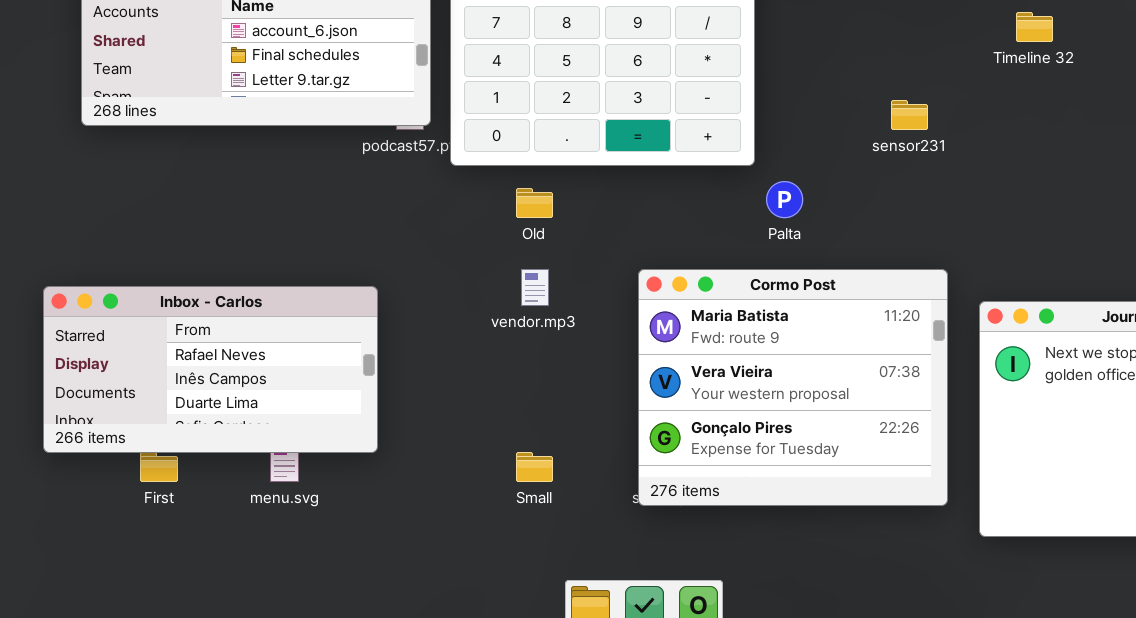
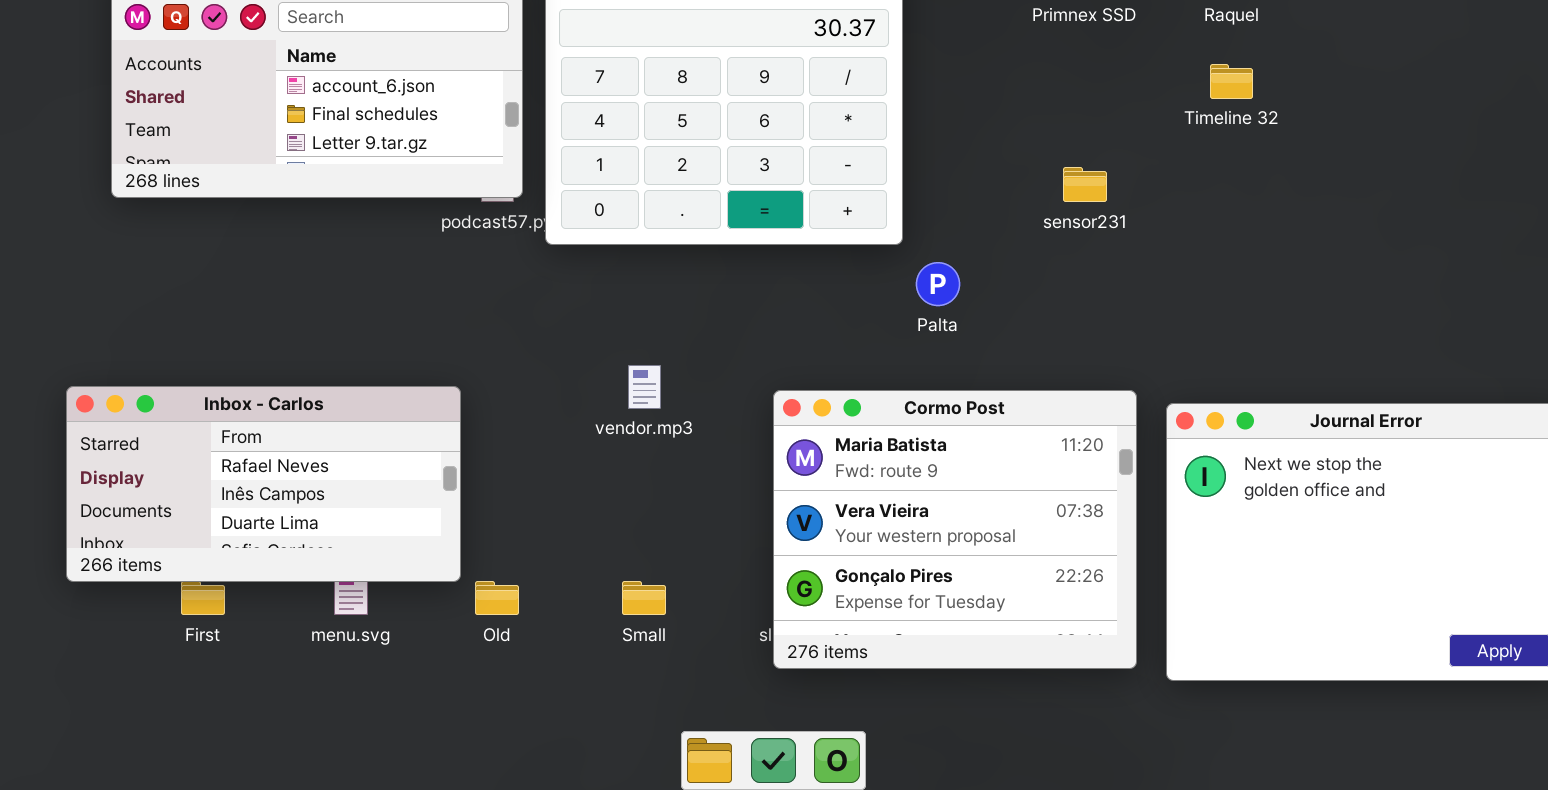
Old: [516,188,553,218] -> [475,581,519,615], moved
Cormo Post: [638,269,948,506] -> [773,390,1137,669], moved

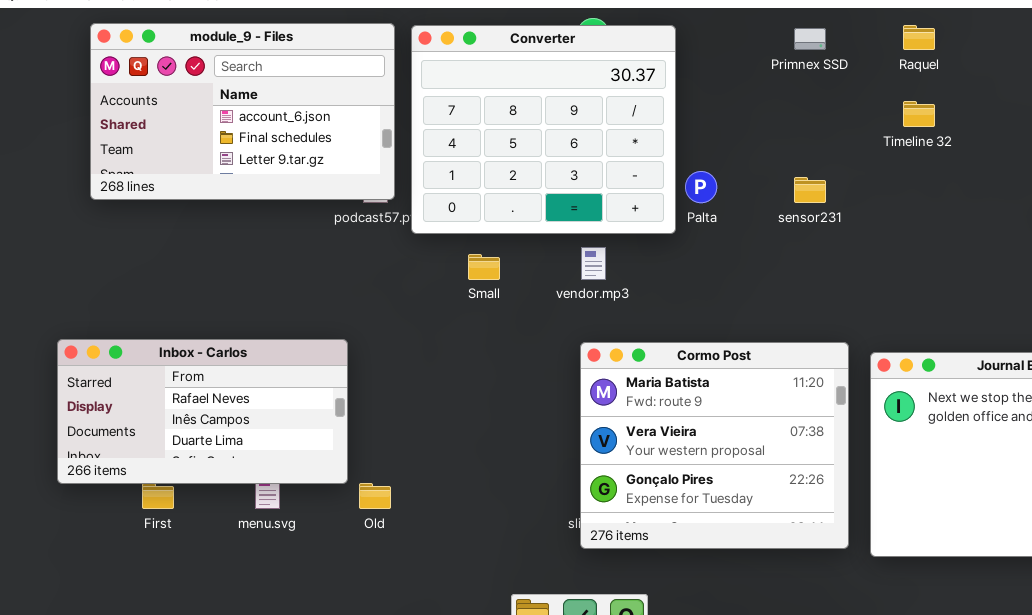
Palta: [916,262,960,306] -> [685,171,717,203], moved
vendor.mp3: [628,365,661,409] -> [581,247,606,280], moved
Small: [622,581,666,615] -> [468,254,500,280], moved

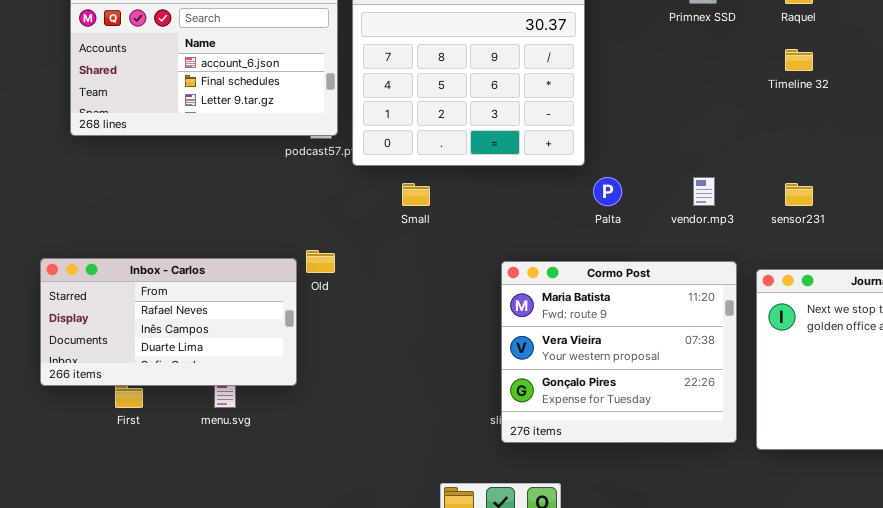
Palta: [685,171,717,203] -> [593,177,622,206], moved
sensor231: [794,177,826,203] -> [785,183,813,206], moved
vendor.mp3: [581,247,606,280] -> [693,177,715,206], moved
Old: [359,483,391,509] -> [306,250,335,273], moved

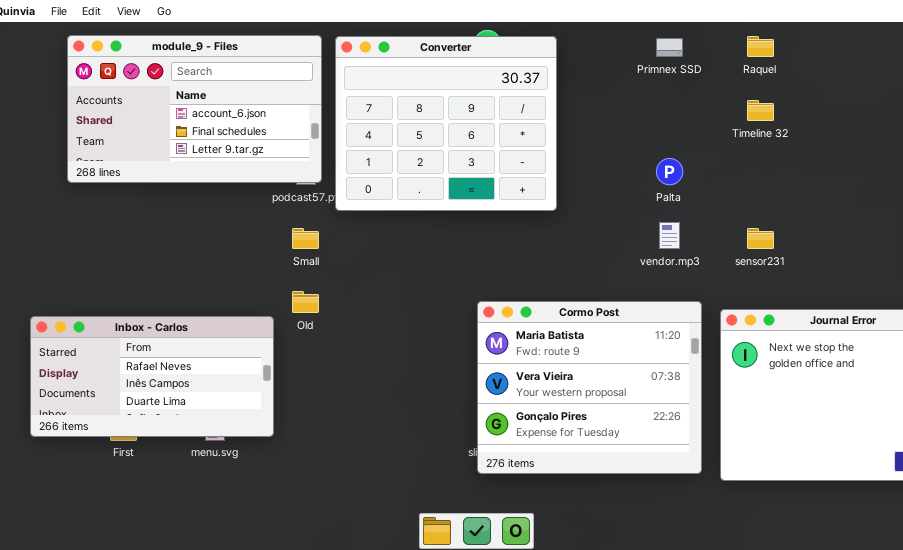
Palta: [593,177,622,206] -> [656,158,683,185], moved
Small: [402,183,430,206] -> [292,228,319,249], moved
Inbox - Carlos: [40,258,297,386] -> [30,316,274,437], moved

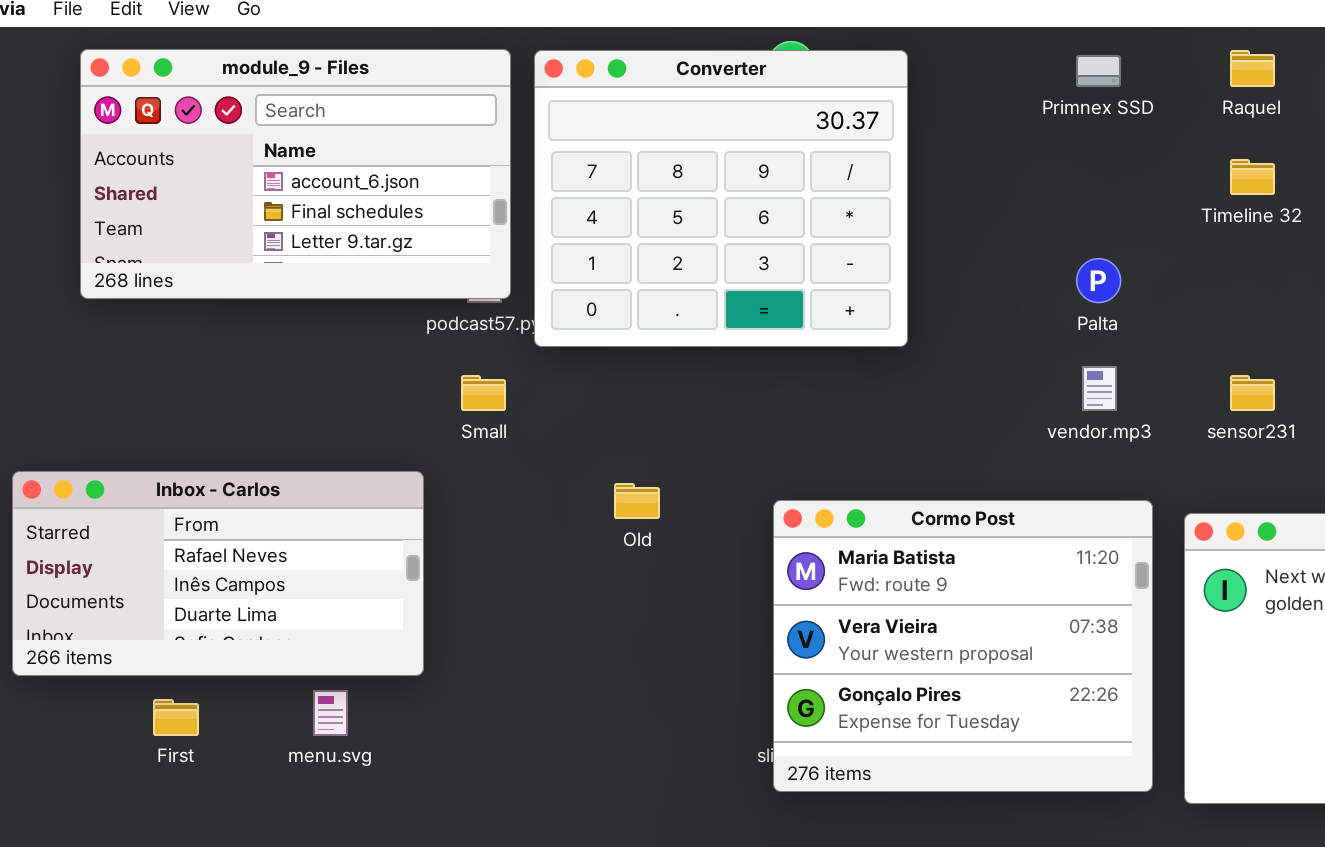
Old: [292,291,319,313] -> [614,483,660,519], moved
Inbox - Carlos: [30,316,274,437] -> [12,471,424,676], moved

